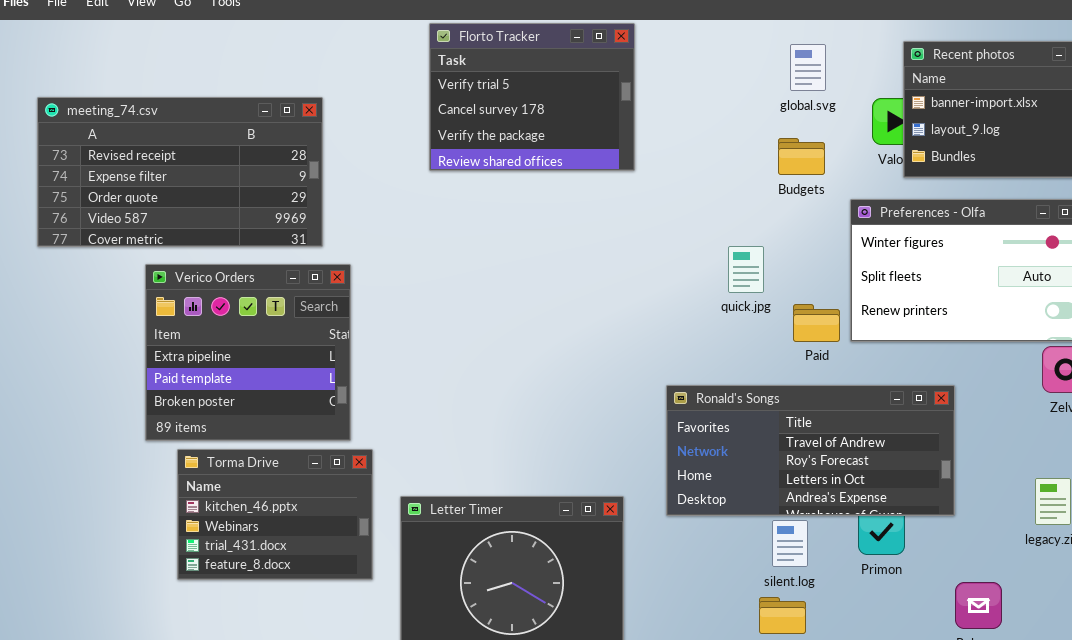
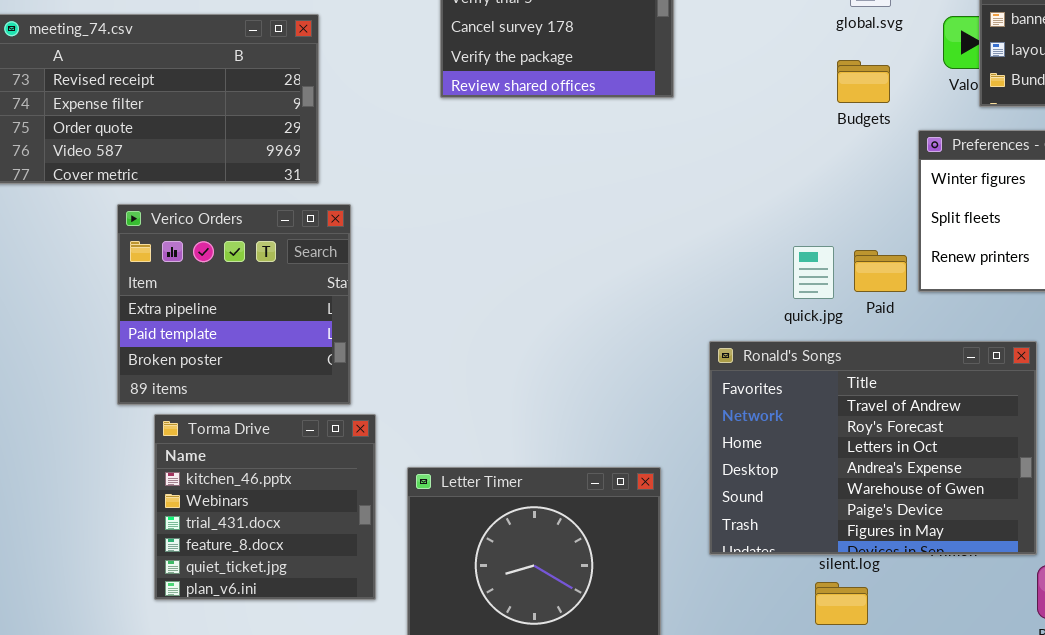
quick.jpg: [728,246,764,293] -> [793,246,834,299], moved
Ronald's Songs: [666,385,955,516] -> [709,341,1037,555], resized
Torma Drive: [177,449,373,580] -> [154,414,376,600], resized

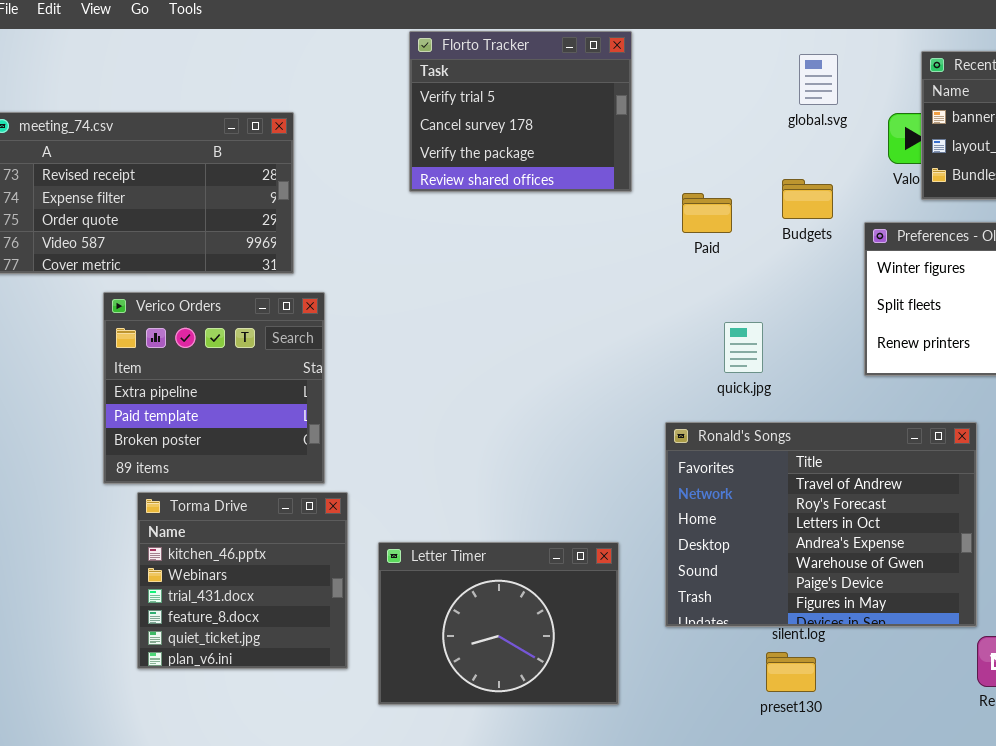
Budgets: [837,60,890,103] -> [782,179,833,219], moved
quick.jpg: [793,246,834,299] -> [724,322,763,373], moved
Paid: [854,250,907,292] -> [682,193,732,233], moved

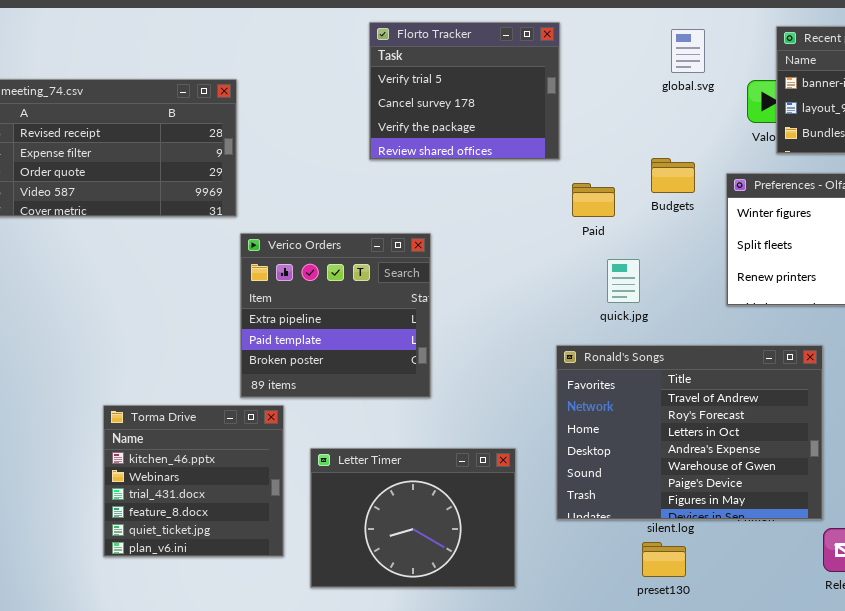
Florto Tracker: [409,31,632,192] -> [369,22,560,160], moved
Budgets: [782,179,833,219] -> [651,158,695,193], moved
Paid: [682,193,732,233] -> [572,183,615,217], moved
Verico Orders: [103,292,325,484] -> [240,233,431,398], moved

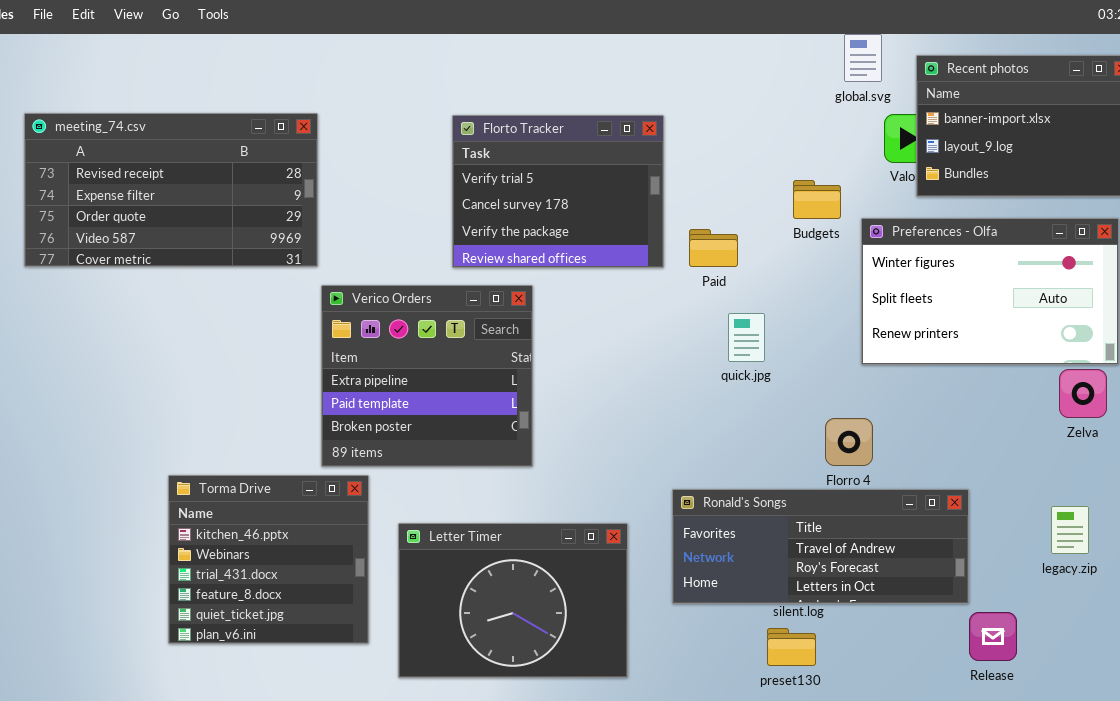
Florto Tracker: [369,22,560,160] -> [452,115,664,268], moved
global.svg: [671,29,705,73] -> [844,34,882,82], moved
Budgets: [651,158,695,193] -> [793,180,841,219], moved
Ronald's Songs: [556,345,823,520] -> [672,489,969,604], resized

